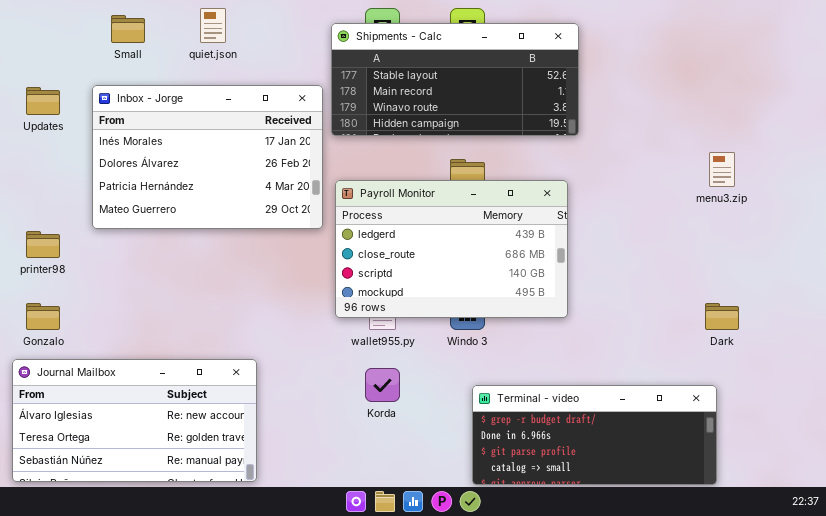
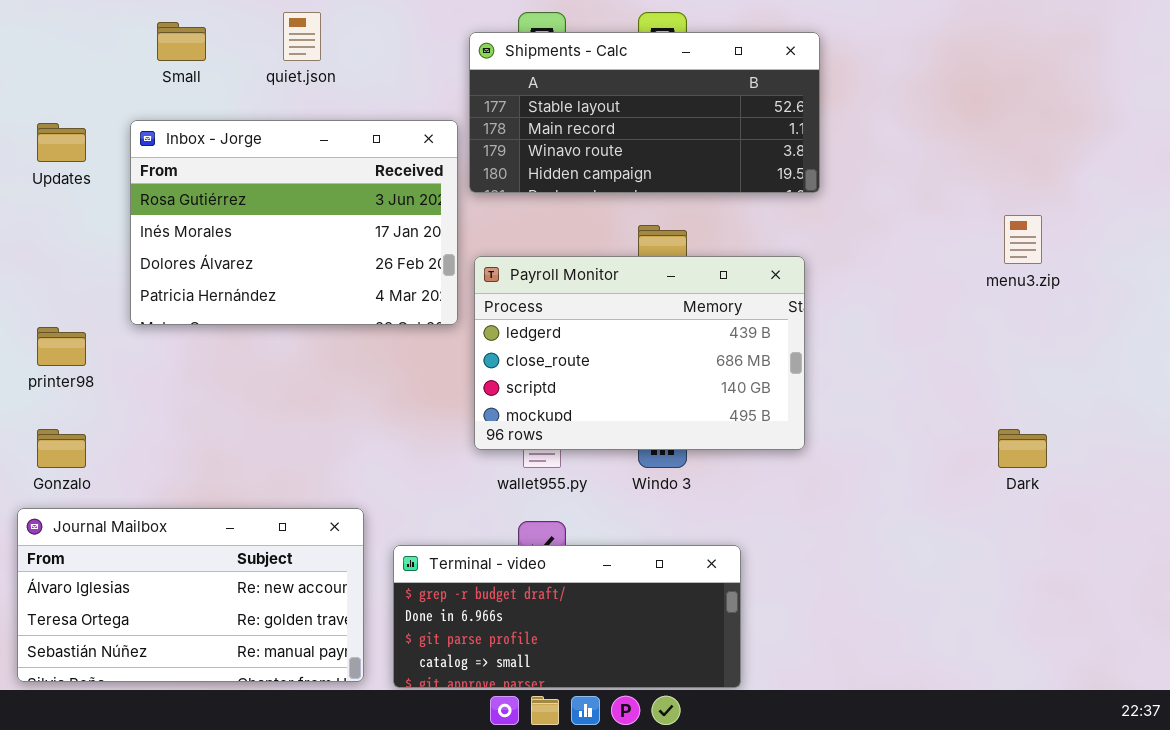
Inbox - Jorge: [92,85,323,229] -> [130,120,458,325], scrolled up 1 row
Terminal - video: [472,385,717,485] -> [393,545,741,688], moved

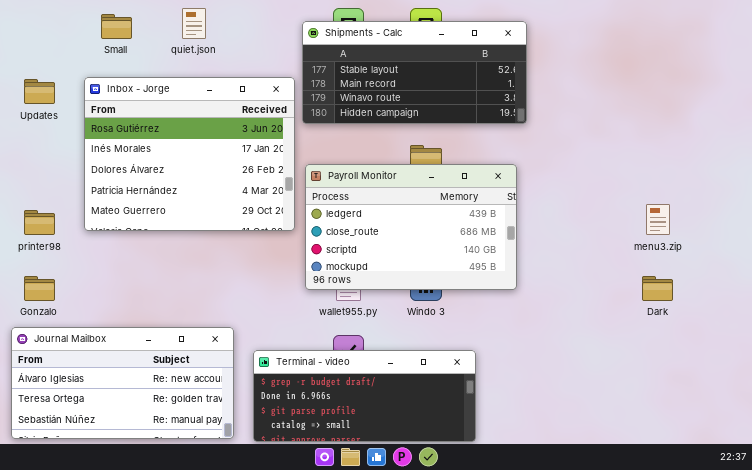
Inbox - Jorge: [130,120,458,325] -> [84,77,295,231], resized
menu3.zip: [1004,215,1042,264] -> [646,204,670,235], moved

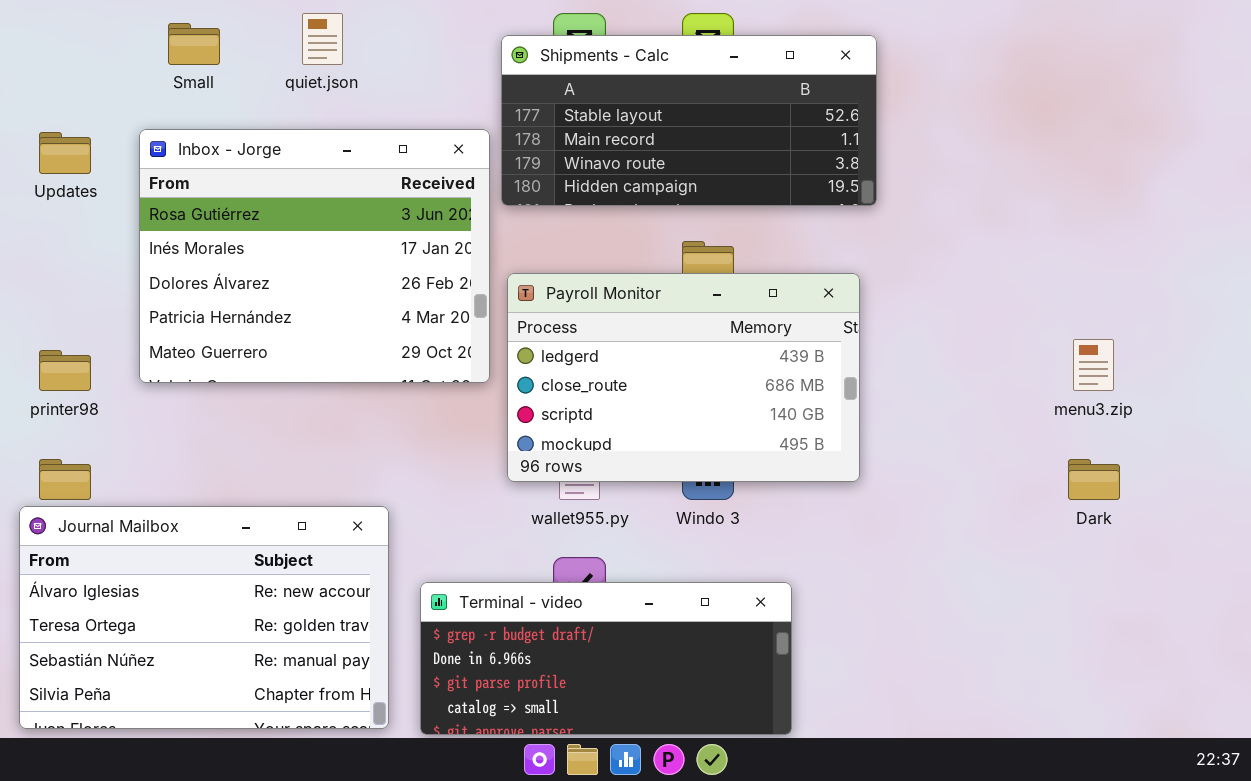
Journal Mailbox: [11,327,234,439] -> [19,506,389,729], resized

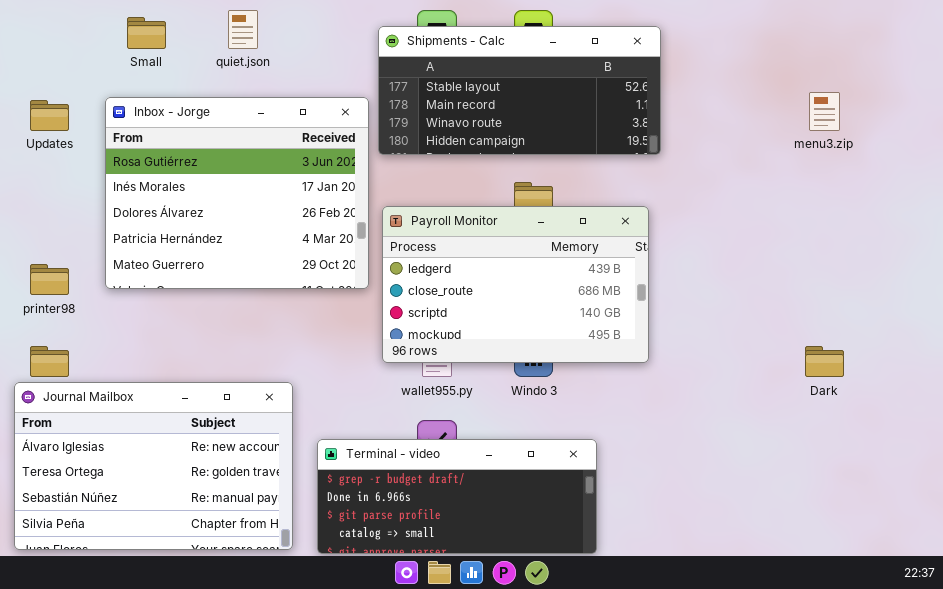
menu3.zip: [1073,339,1114,391] -> [809,92,840,131], moved

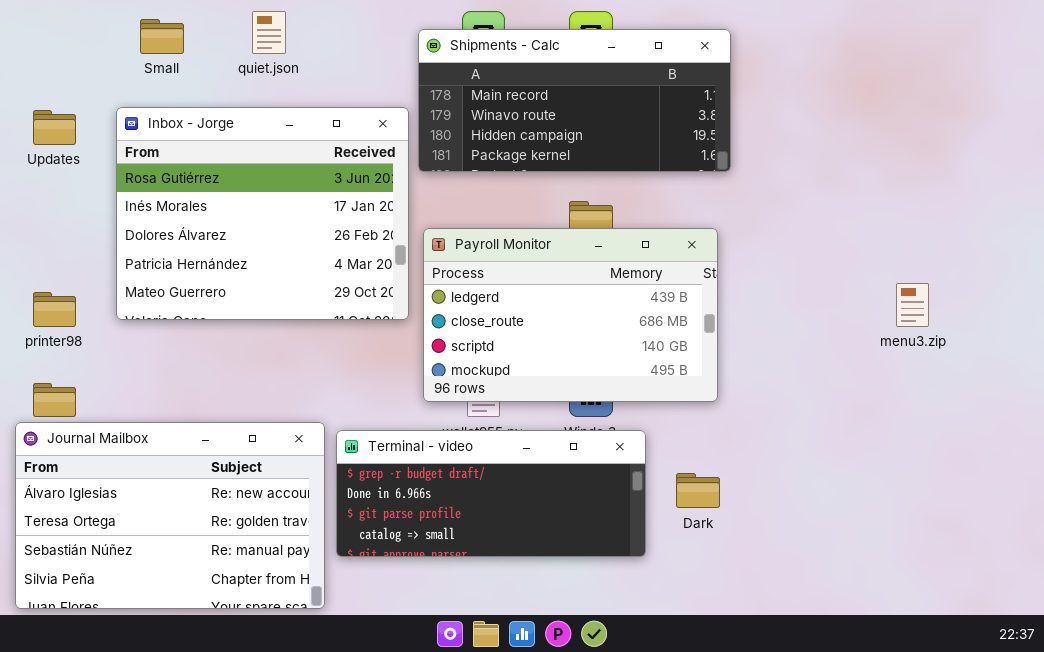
Shipments - Calc: [378,26,661,155] -> [418,29,731,172], scrolled down 1 row
menu3.zip: [809,92,840,131] -> [896,283,929,327], moved
Dark: [805,346,844,377] -> [676,473,720,508], moved
Terminal - video: [317,439,597,554] -> [336,430,646,557], moved

